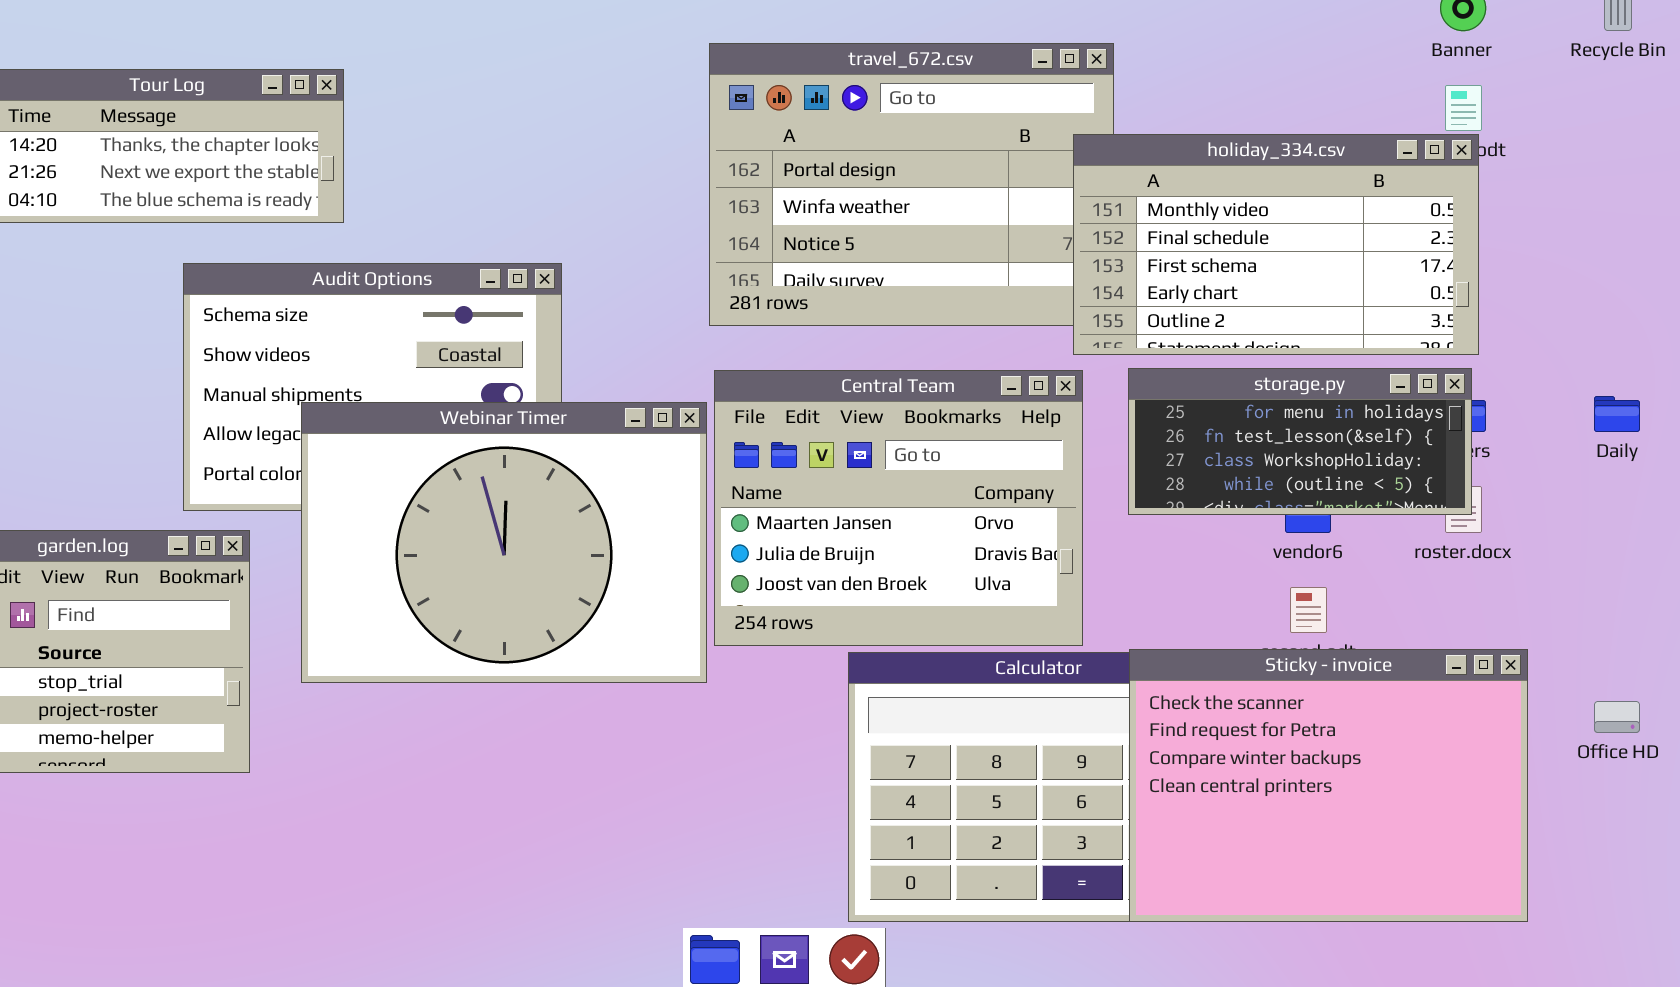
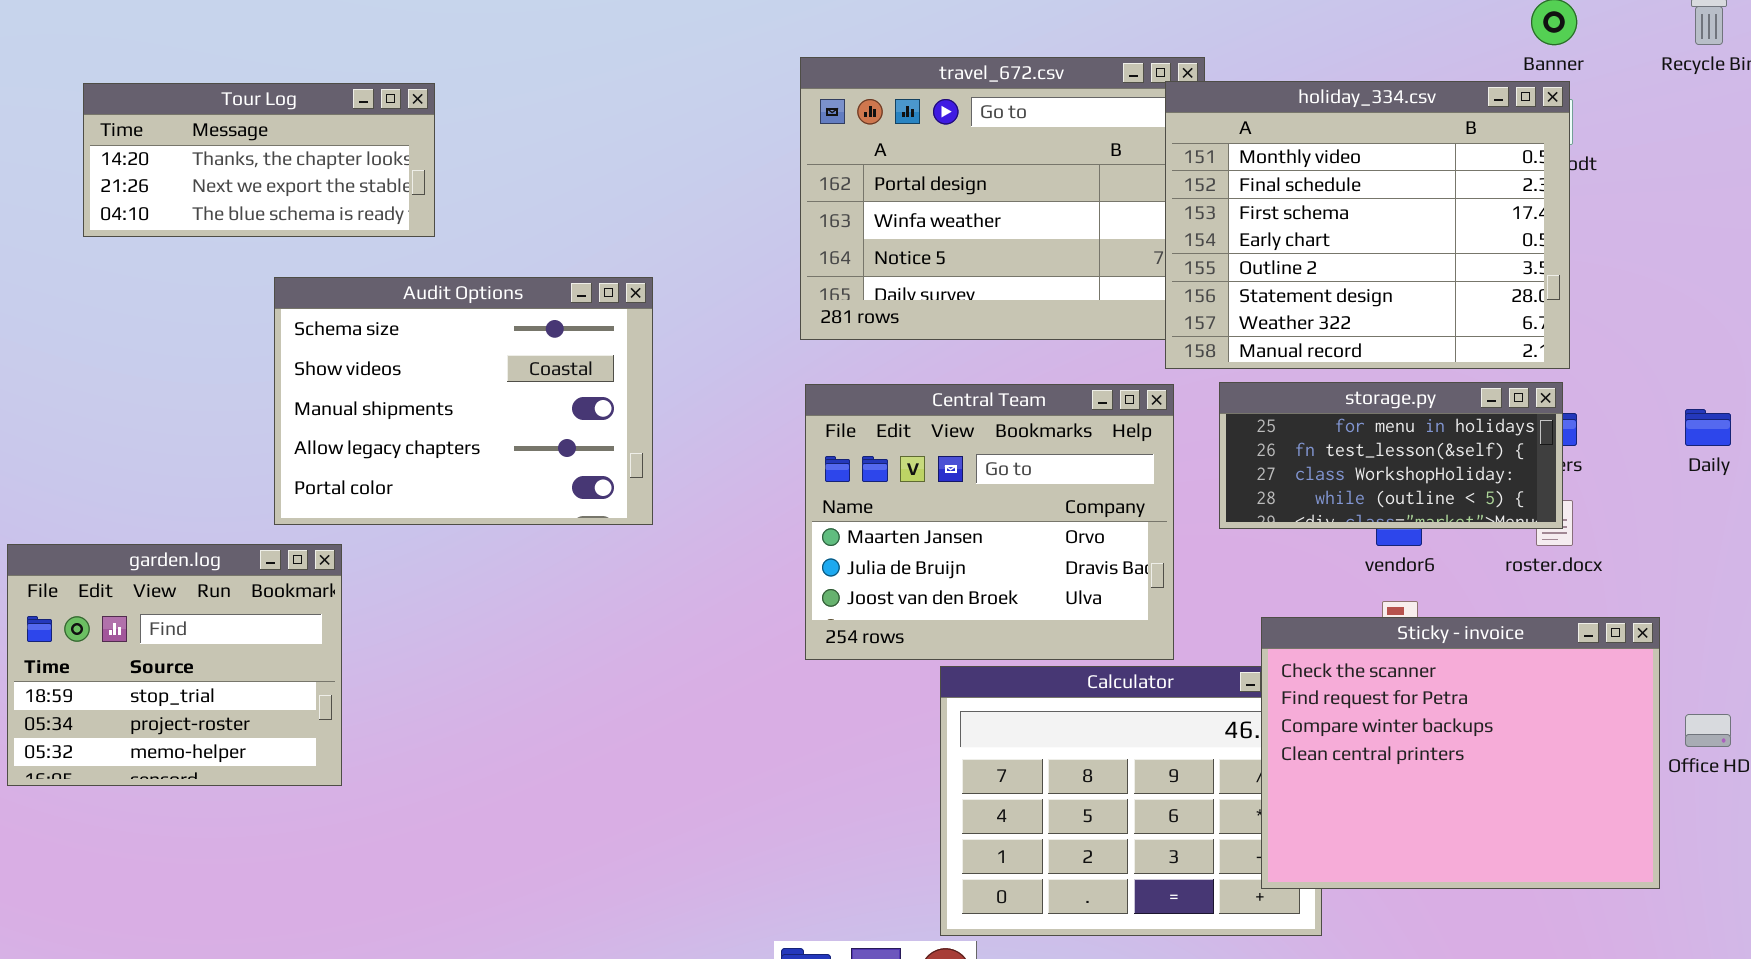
holiday_334.csv: [1073,134,1479,355] -> [1165,81,1570,369], resized
Webinar Timer: [301,402,707,683] -> none, closed
Sticky - invoice: [1129,649,1528,922] -> [1261,617,1660,889], moved

